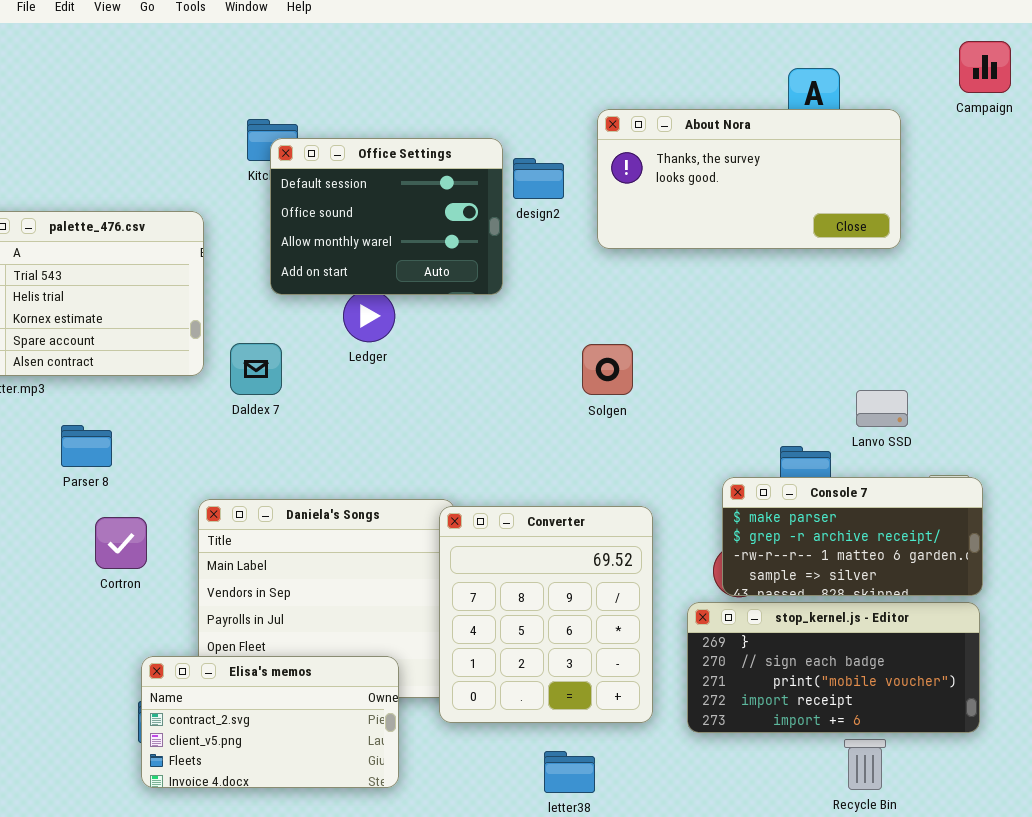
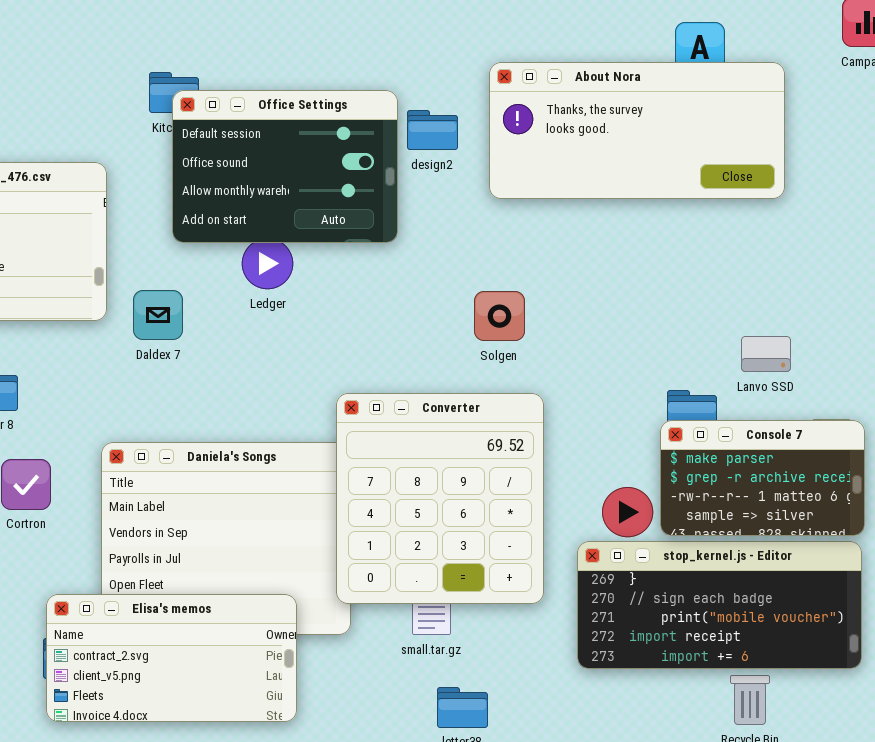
Console 7: [722,477,983,596] -> [660,420,865,536], resized
Converter: [439,506,653,723] -> [336,393,544,604], moved

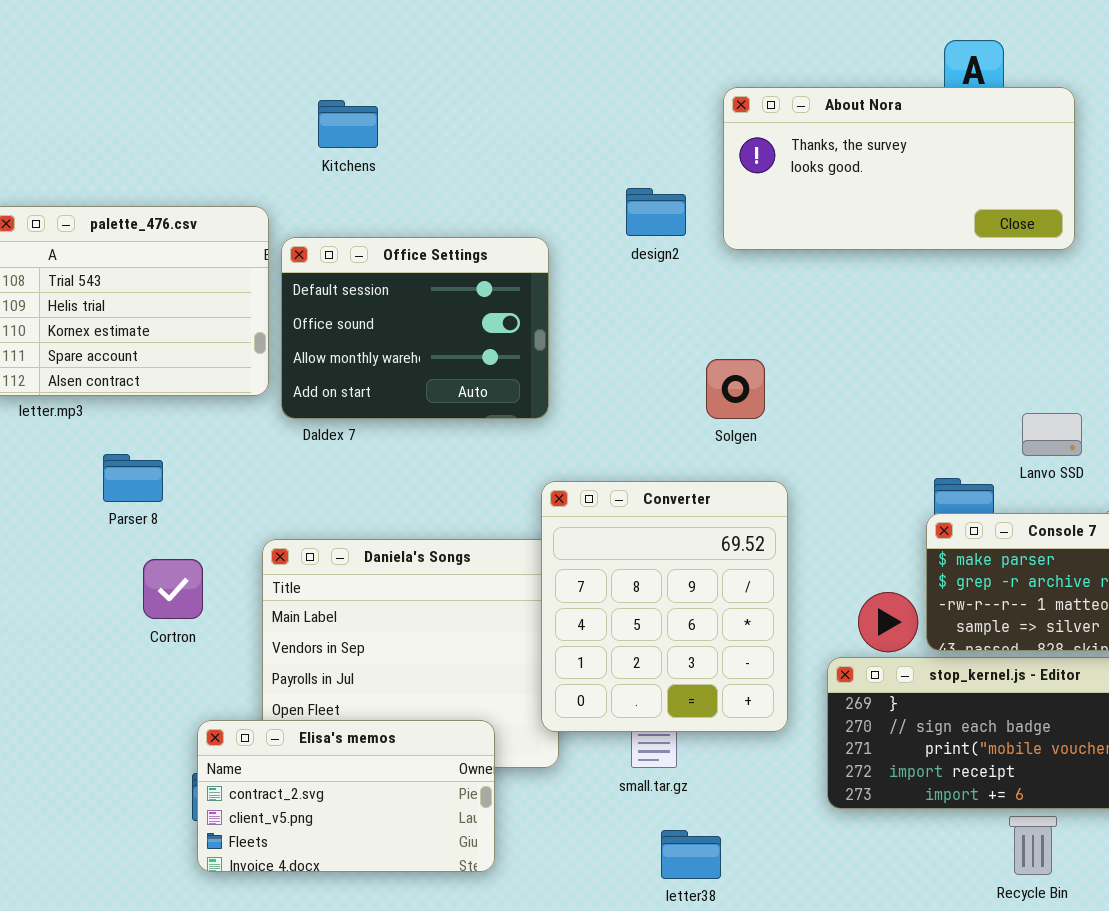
Office Settings: [172,90,398,243] -> [281,237,549,419], moved
design2: [407,110,458,150] -> [626,188,686,236], moved

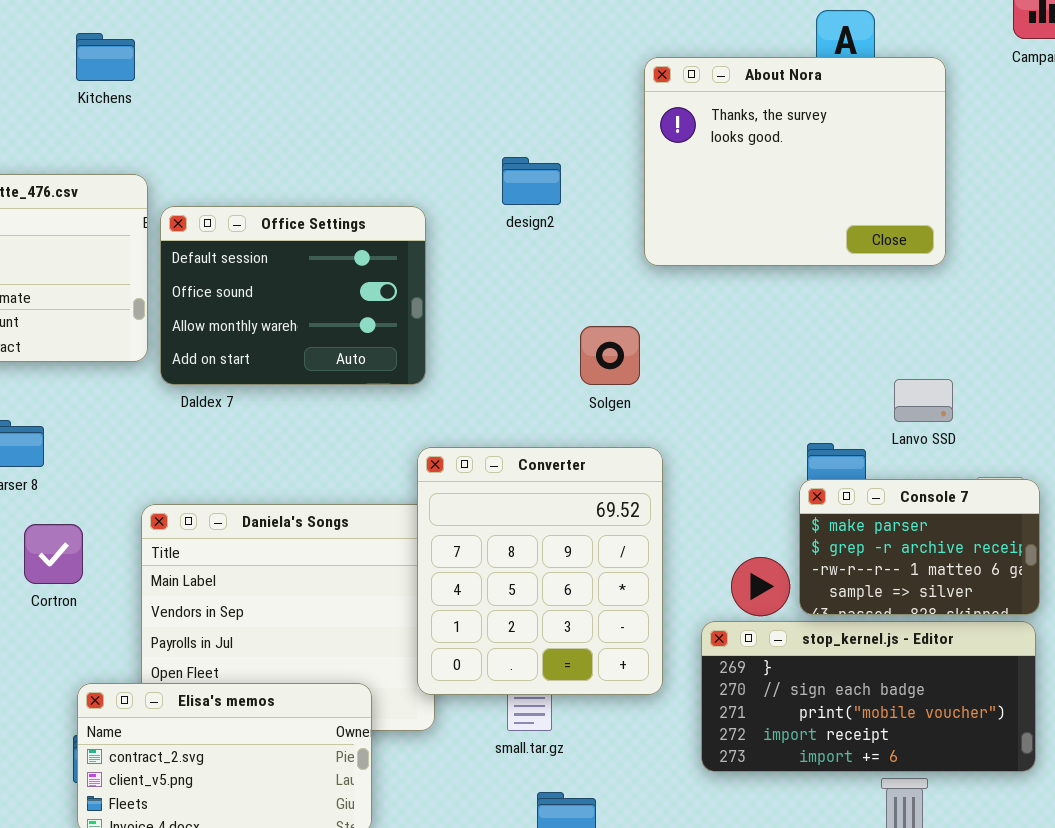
About Nora: [723,87,1075,250] -> [644,57,946,266], resized
Kitchens: [318,100,378,148] -> [76,33,135,81], moved

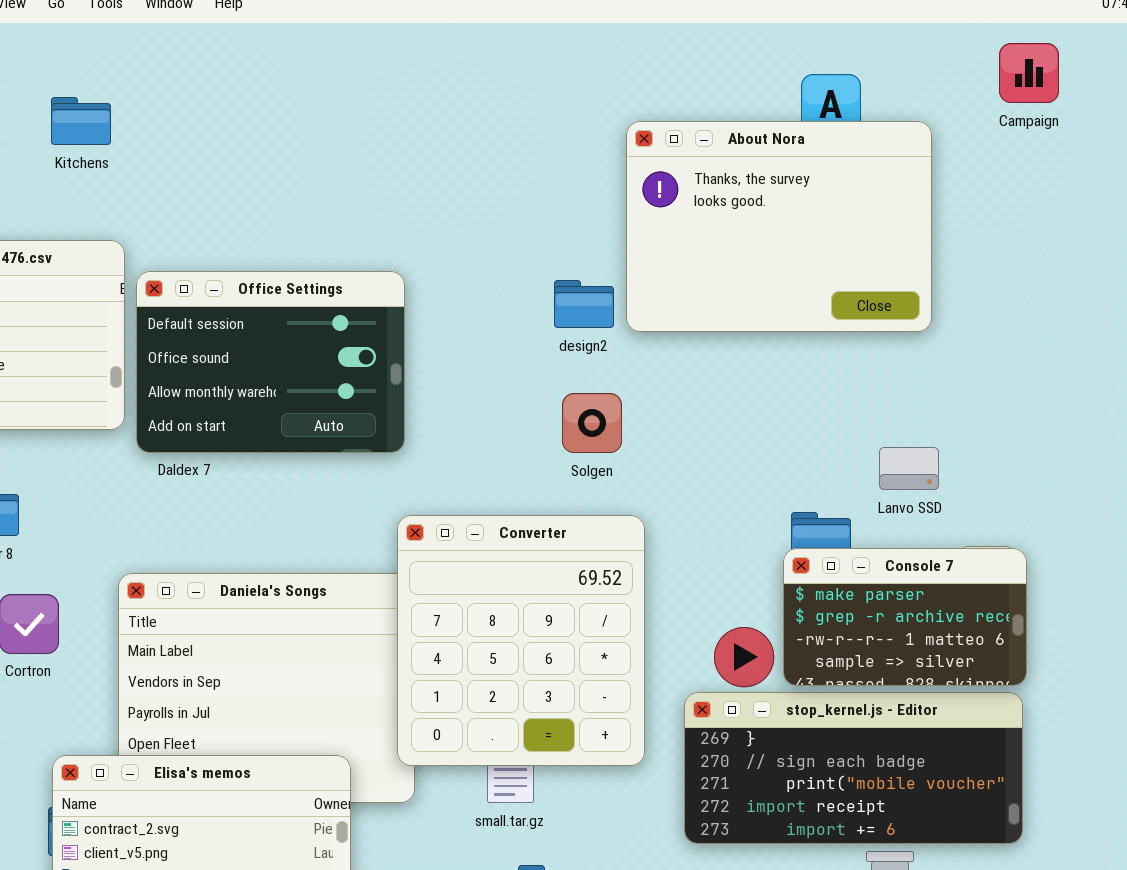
design2: [502,157,561,205] -> [554,280,614,328], moved

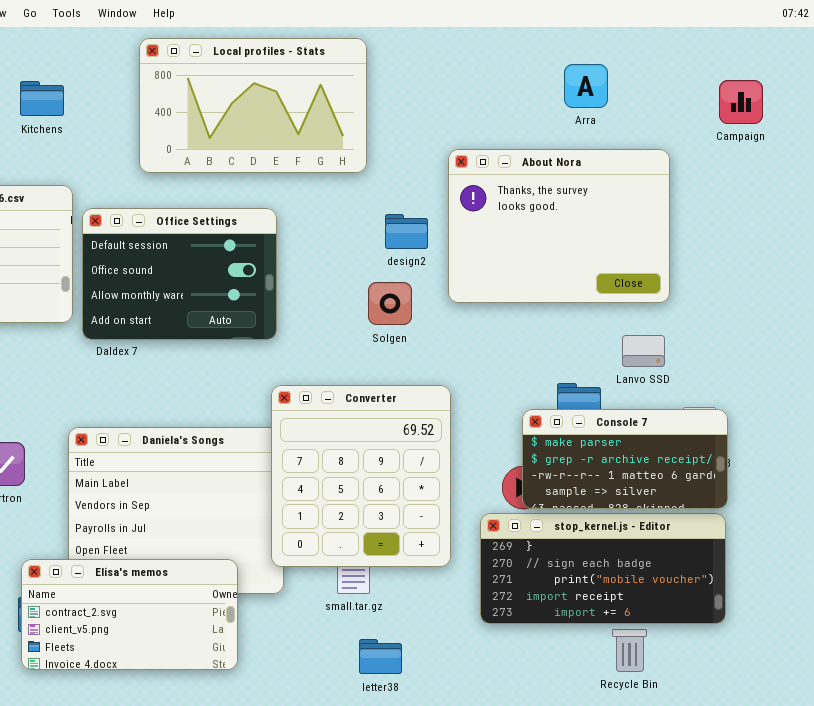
Local profiles - Stats: none -> [139,38,367,173], opened
Campaign: [999,43,1059,103] -> [719,80,763,124], moved
About Nora: [626,121,932,332] -> [448,149,670,303], moved
Solgen: [562,393,622,453] -> [368,282,412,325], moved
Console 7: [783,548,1027,686] -> [522,409,728,509], resized

